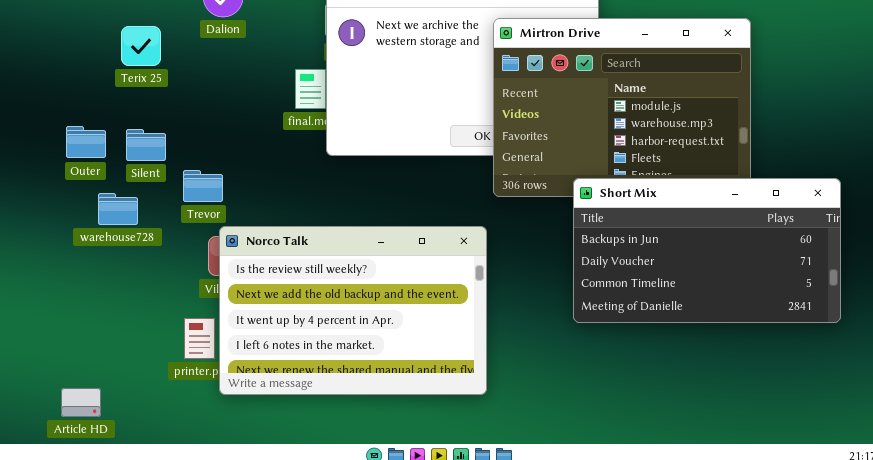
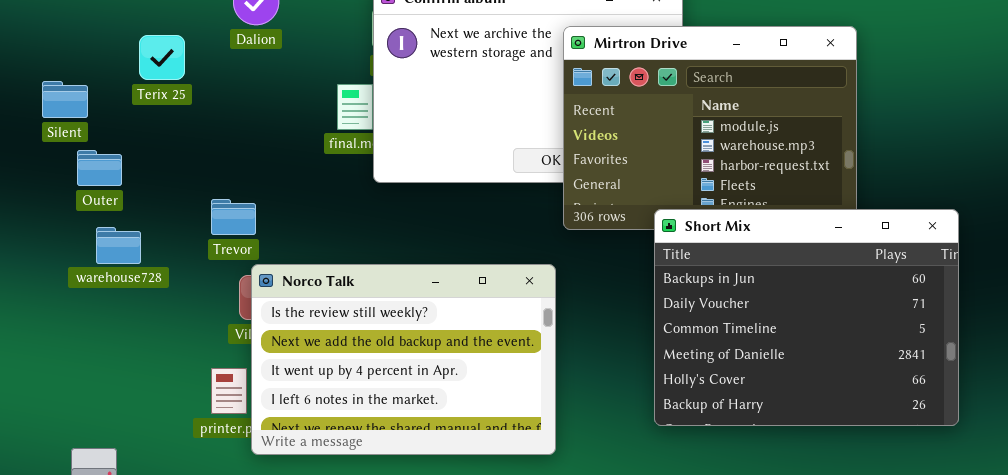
Silent: [126,129,166,161] -> [42,81,88,118], moved
Short Mix: [573,178,841,323] -> [654,209,959,426], resized
warehouse728: [98,193,138,225] -> [96,227,141,264], moved

